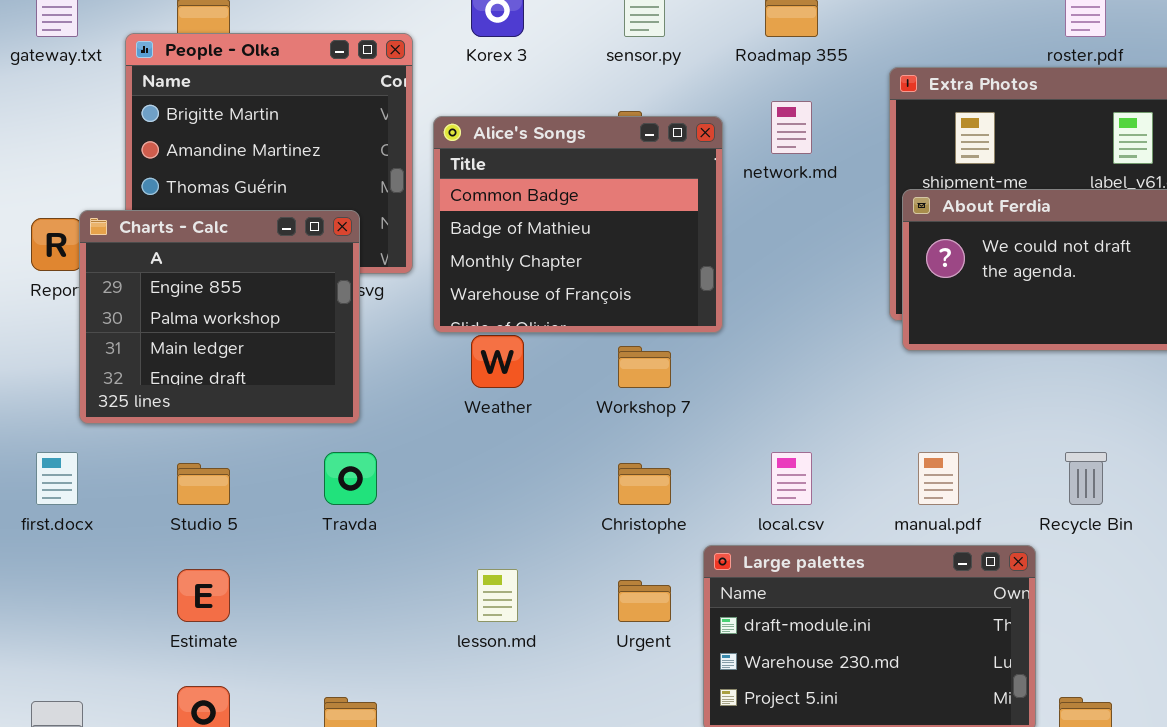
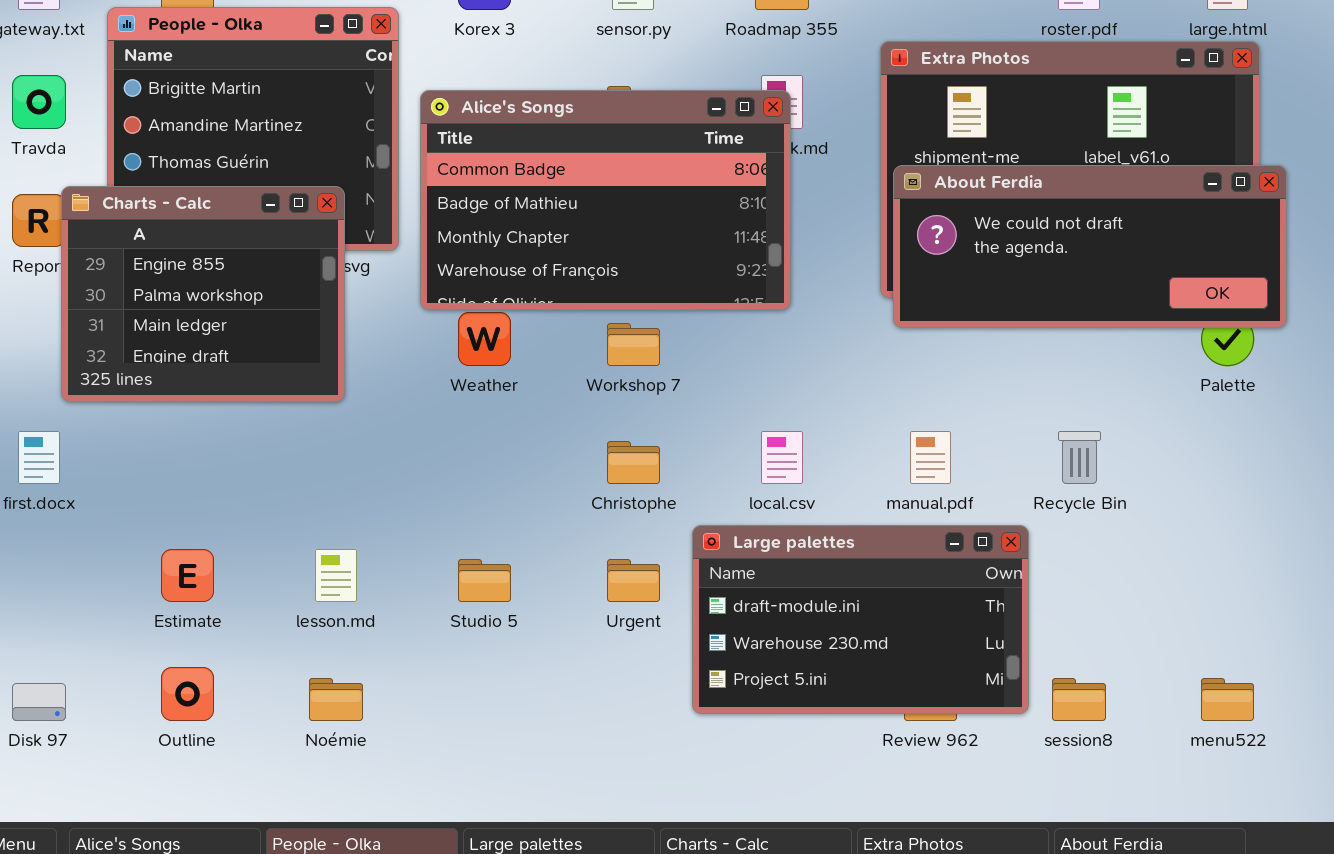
Alice's Songs: [433,116,723,333] -> [420,90,791,310], resized
Travda: [324,452,377,505] -> [12,75,66,129], moved
Studio 5: [177,463,230,505] -> [458,559,511,602], moved
lesson.md: [477,569,518,622] -> [315,549,357,602], moved

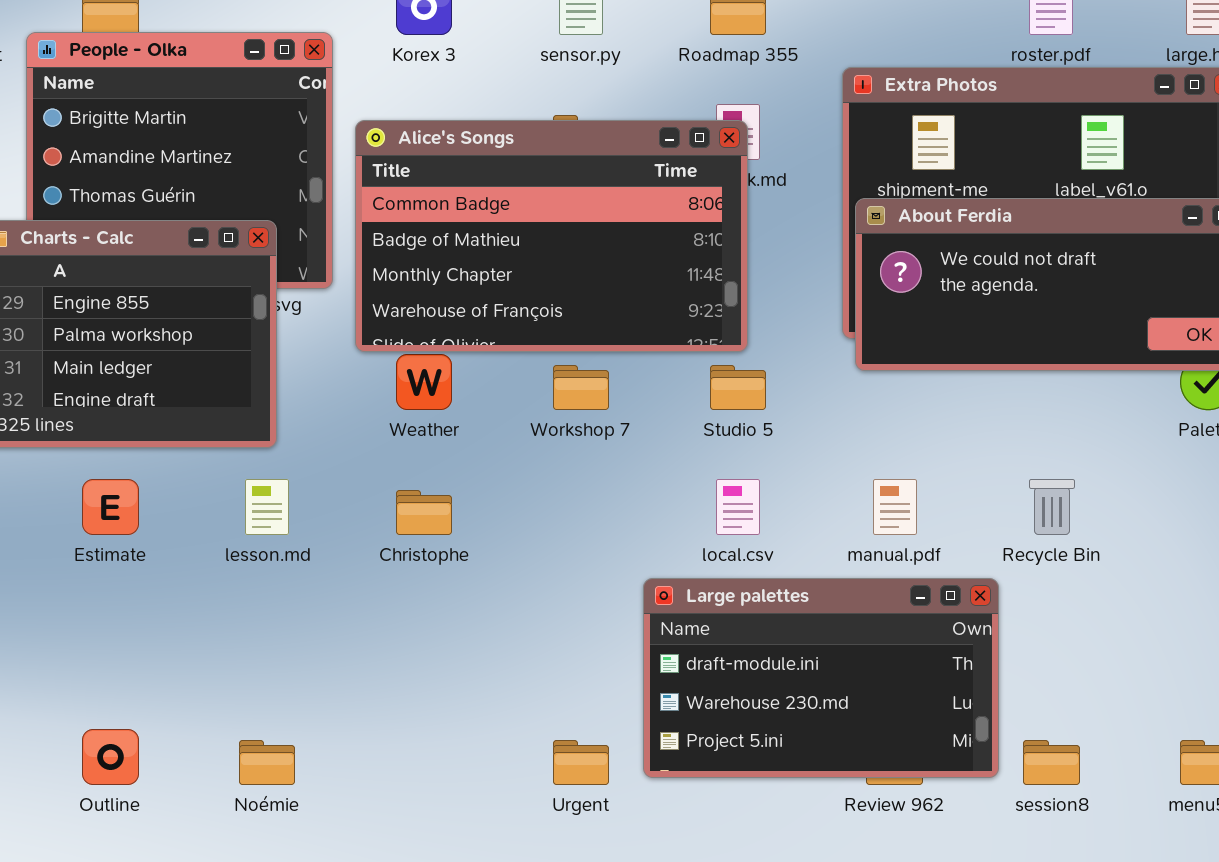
Christophe: [607,441,660,484] -> [396,490,452,535], moved
Estimate: [161,549,214,602] -> [82,479,139,535], moved
lesson.md: [315,549,357,602] -> [245,479,289,535], moved
Studio 5: [458,559,511,602] -> [710,365,766,410], moved
Urgent: [607,559,660,602] -> [553,740,609,785], moved

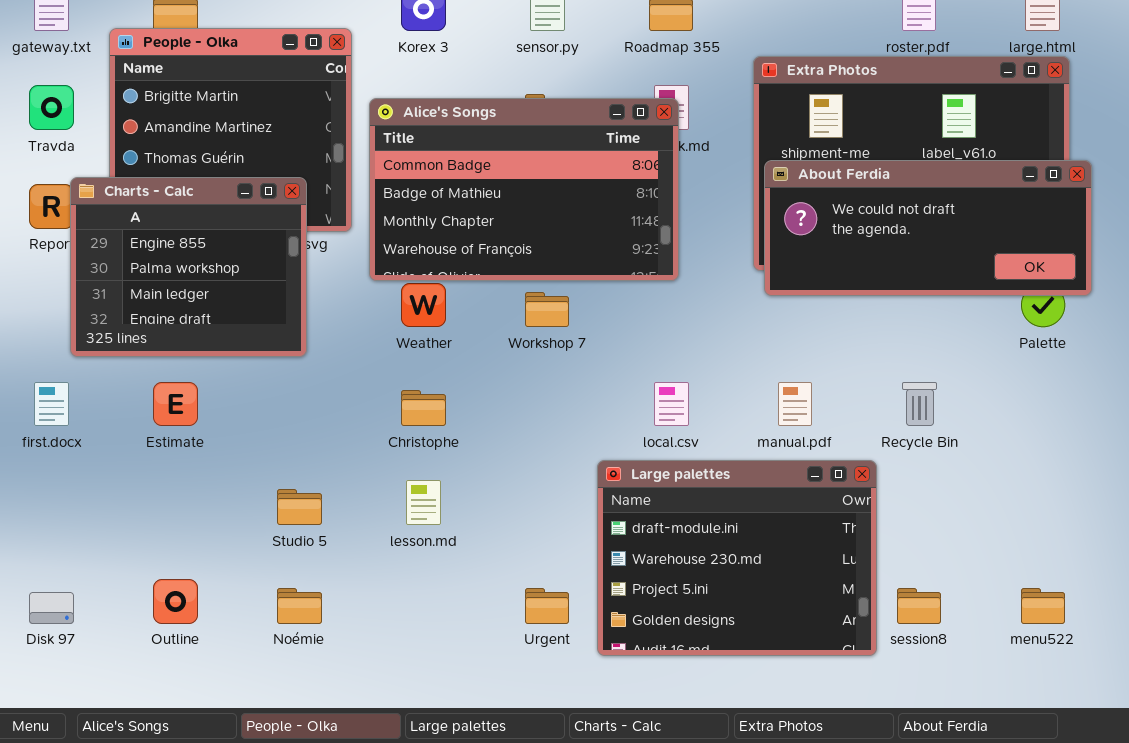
Studio 5: [710,365,766,410] -> [277,489,322,525], moved
lesson.md: [245,479,289,535] -> [406,480,441,525], moved
Large palettes: [643,578,999,778] -> [597,460,877,656], resized

